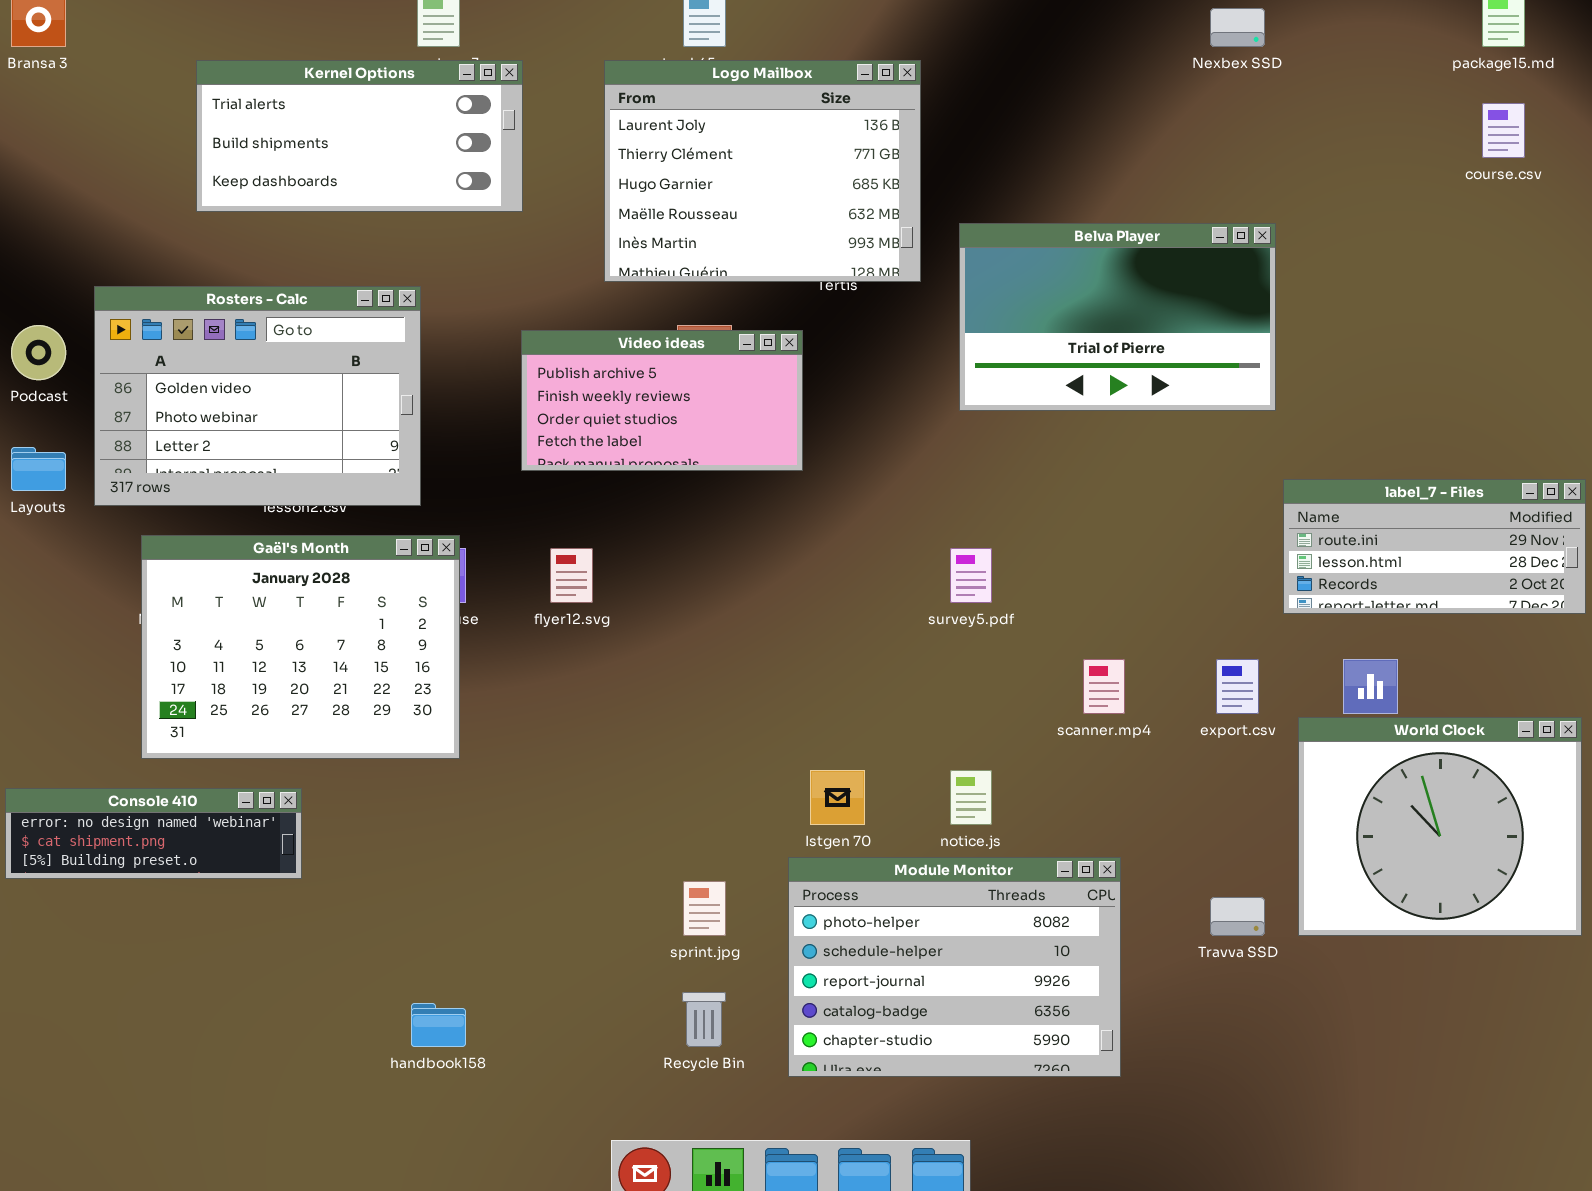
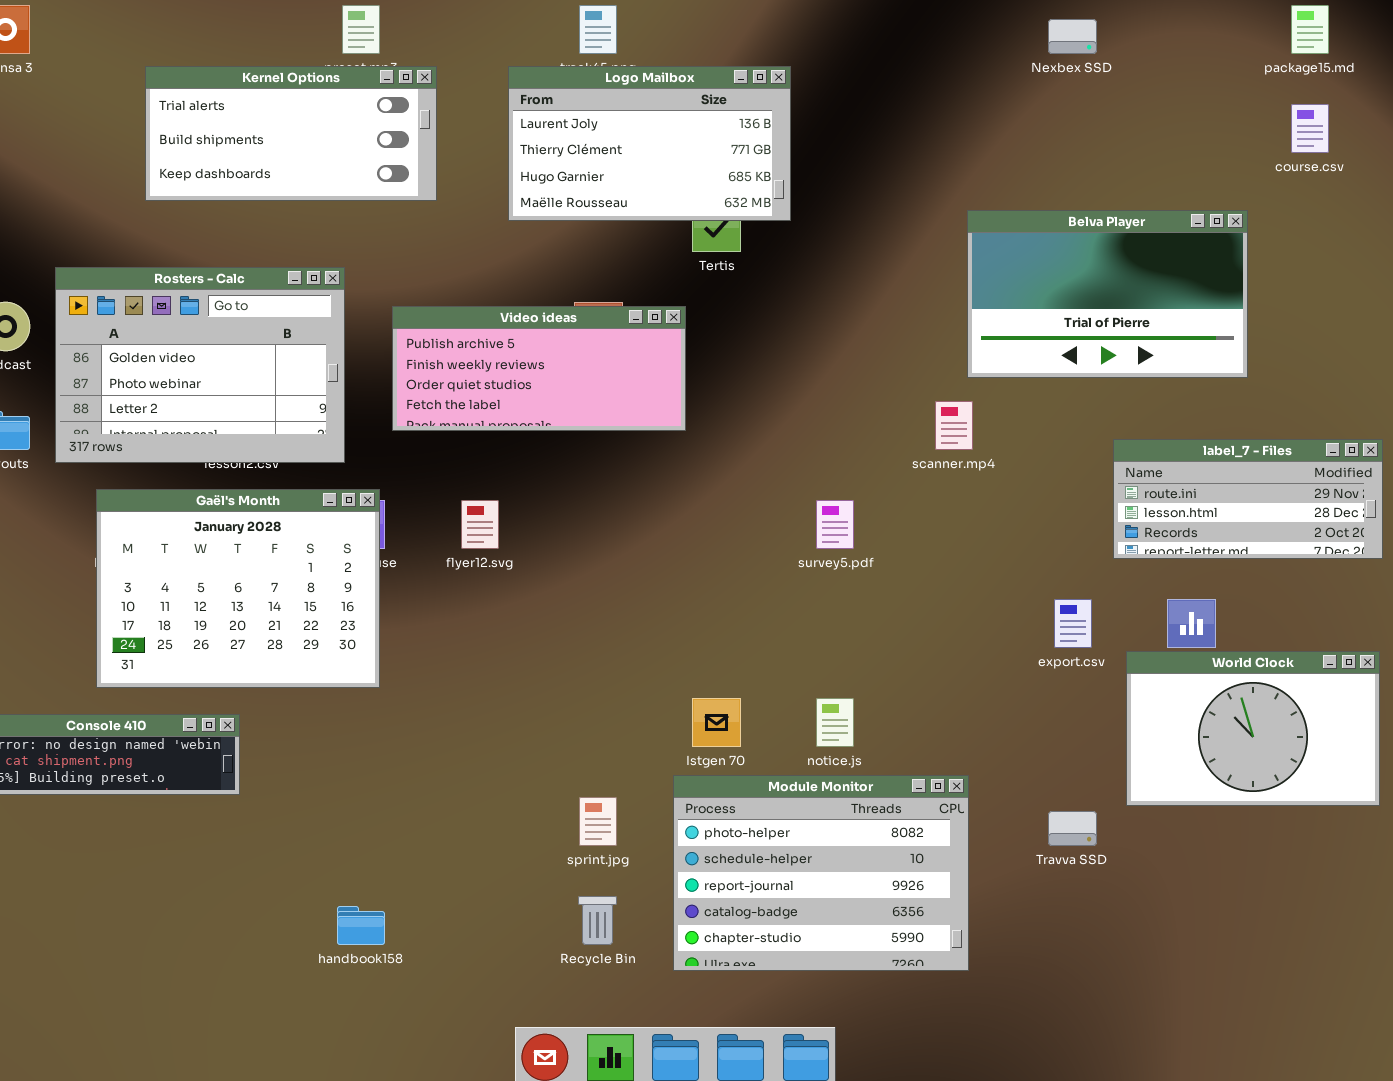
Logo Mailbox: [604,60,921,282] -> [508,66,791,221], resized
Belva Player: [959,223,1276,411] -> [967,210,1248,378], moved
Video ideas: [521,330,803,471] -> [392,306,686,431], resized
scanner.mp4: [1083,659,1125,714] -> [935,401,973,450], moved
World Clock: [1298,717,1582,936] -> [1126,651,1380,806], resized

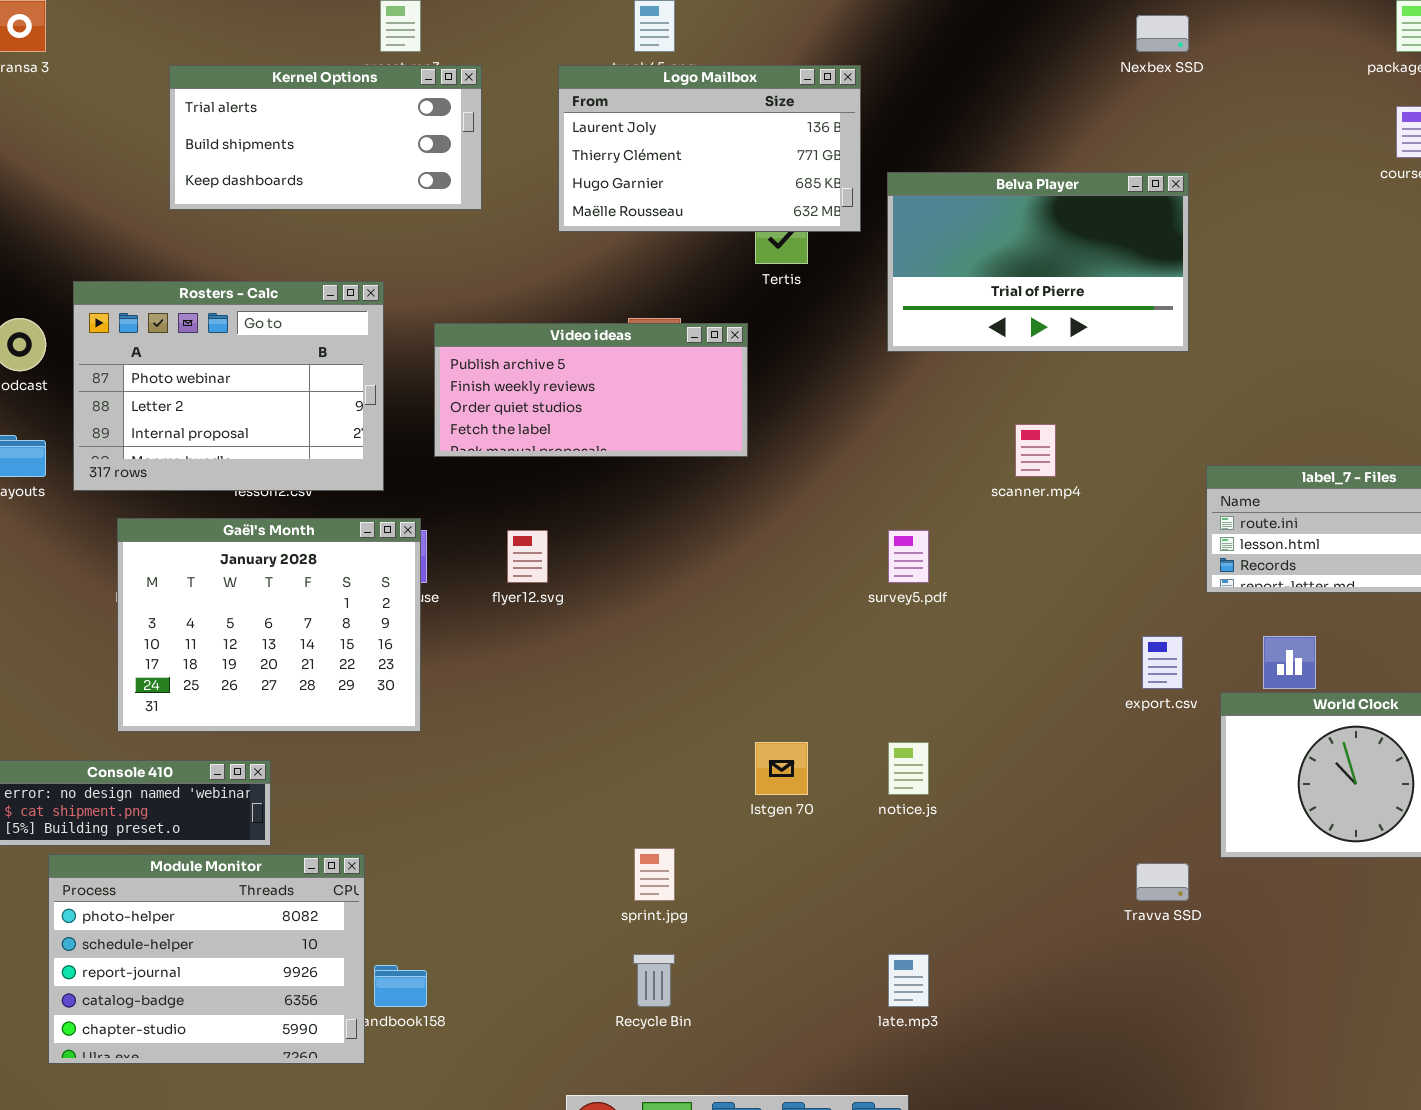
Belva Player: [967,210,1248,378] -> [887,172,1189,352], moved
Rosters - Calc: [55,267,345,463] -> [73,281,384,491], scrolled down 1 row
Module Monitor: [673,775,969,971] -> [48,854,365,1064], moved

